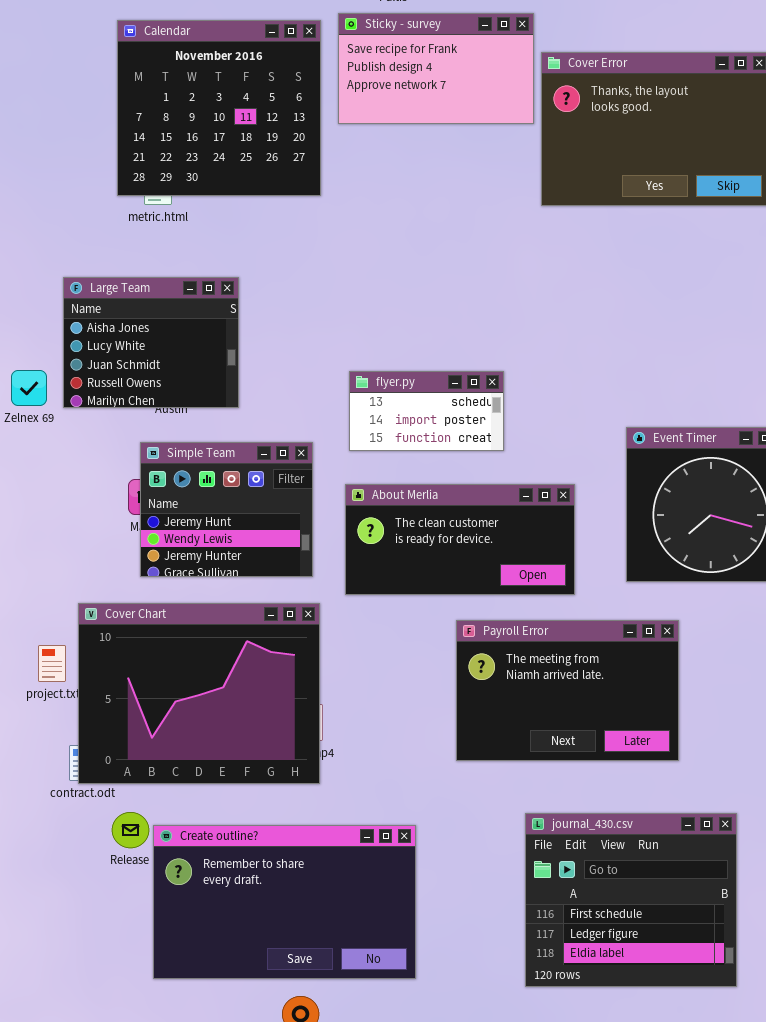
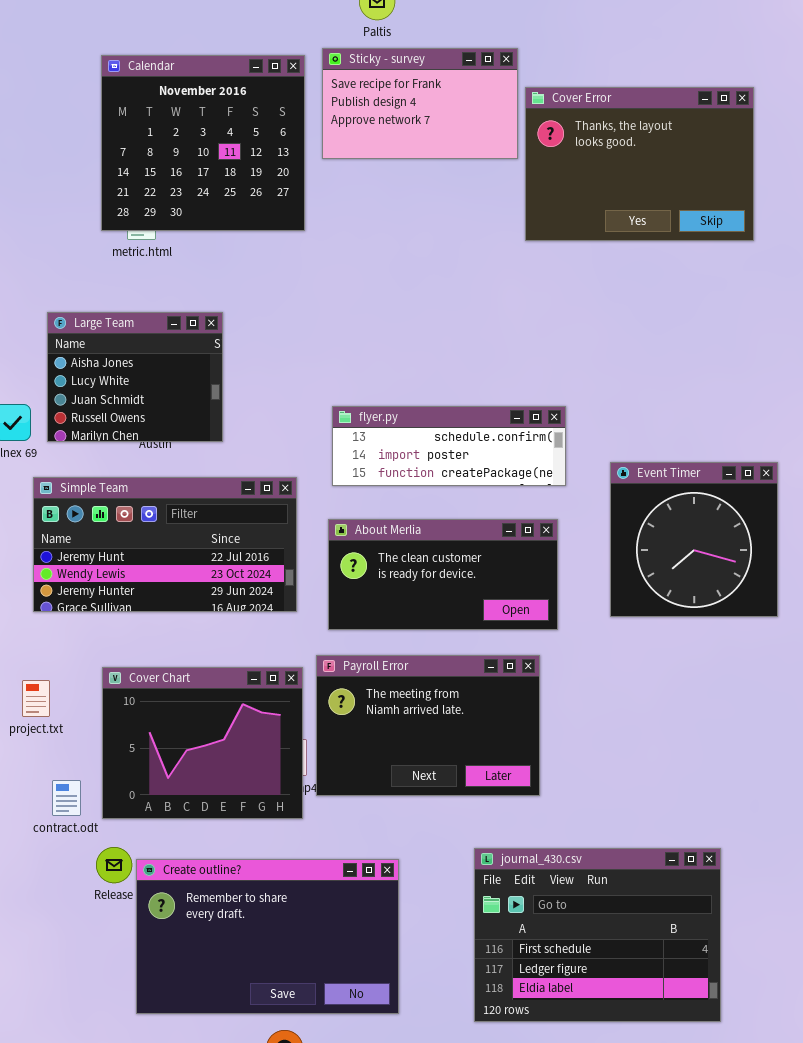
flyer.py: [349,371,504,451] -> [332,406,566,486], resized
Simple Team: [140,442,313,577] -> [33,477,297,612], resized
Cover Chart: [78,603,320,784] -> [102,667,303,819], resized
Payroll Error: [456,620,679,761] -> [316,655,540,796], moved
journal_430.csv: [525,813,737,987] -> [474,848,721,1022], resized

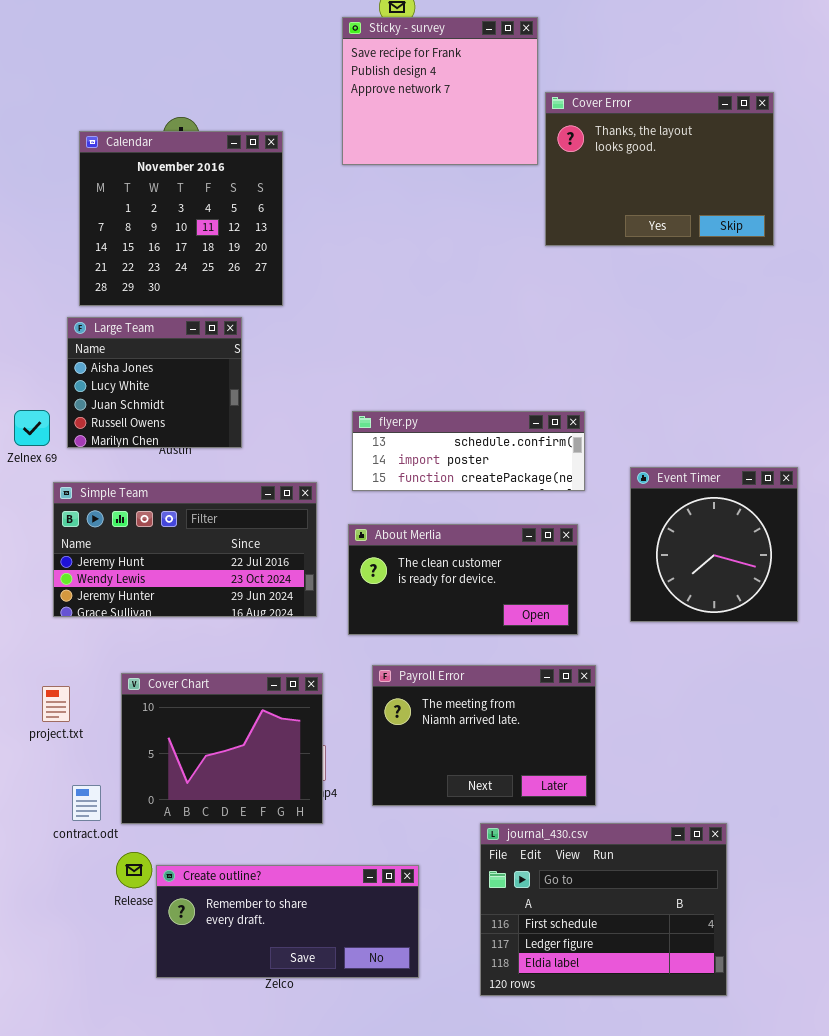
Sticky - survey: [322,48,518,159] -> [342,17,538,165], resized
Calendar: [101,55,305,231] -> [79,131,283,306], moved
Payroll Error: [316,655,540,796] -> [372,665,596,806], moved
journal_430.csv: [474,848,721,1022] -> [480,823,727,996], moved
Create outline?: [136,859,399,1014] -> [156,865,419,978], resized

